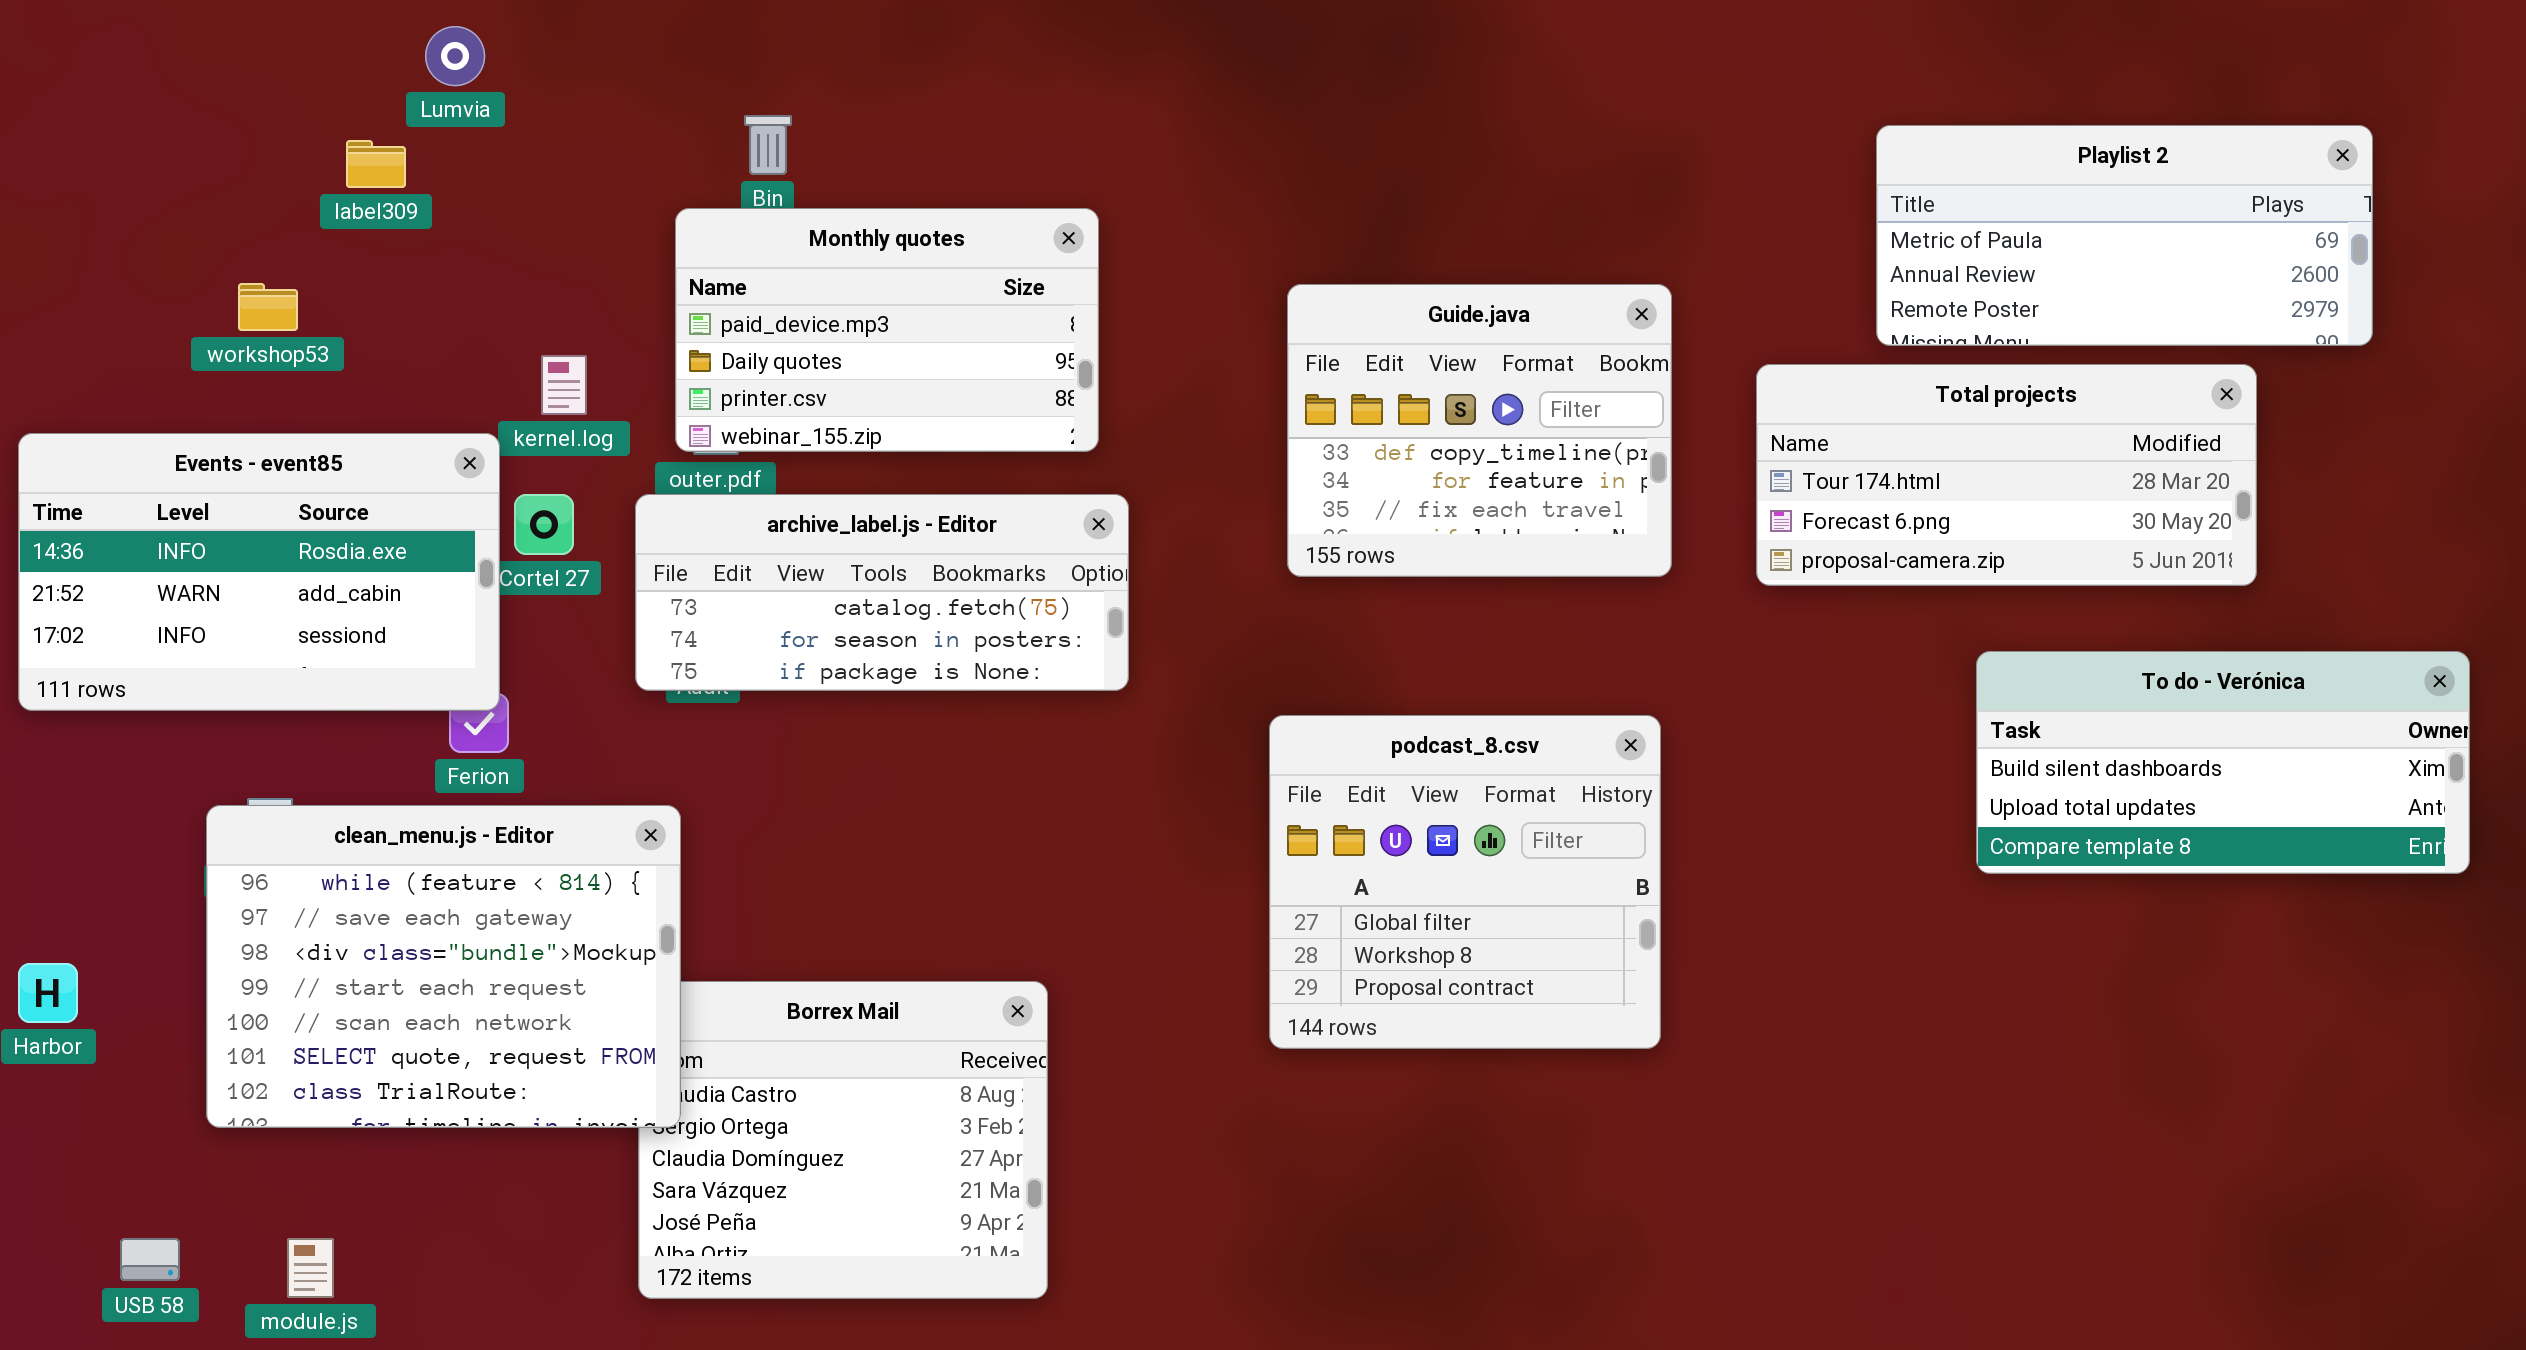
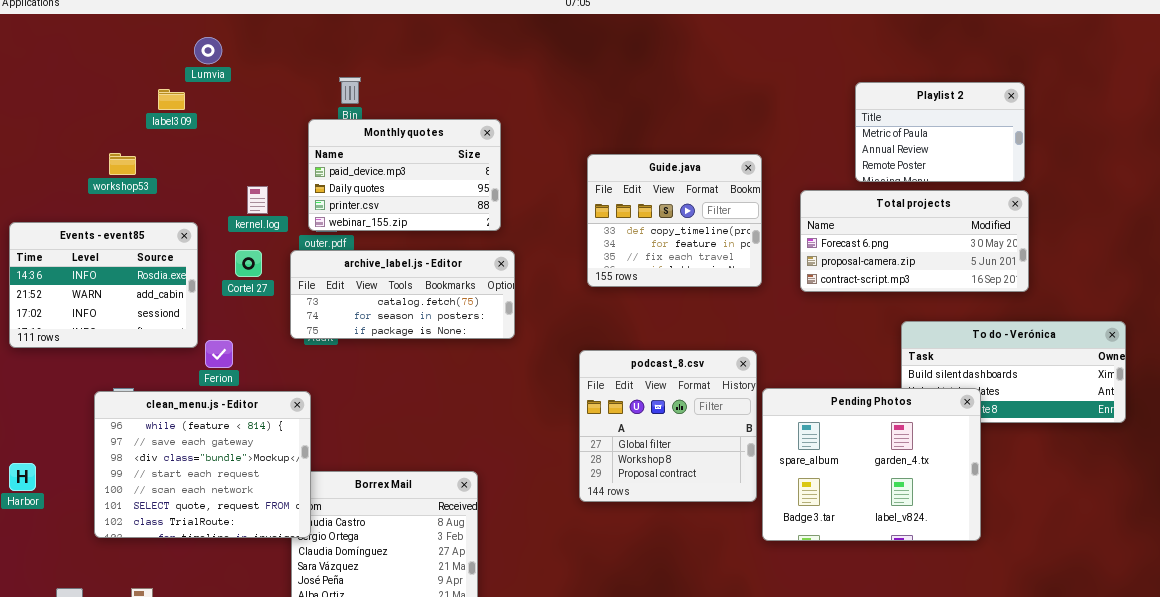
Playlist 2: [1876,125,2373,346] -> [855,82,1025,182], resized
Total projects: [1756,364,2257,586] -> [800,190,1029,292], scrolled down 1 row
Events - event85: [18,433,500,711] -> [9,222,198,348], resized
Pending Photos: none -> [762,388,981,541], opened

